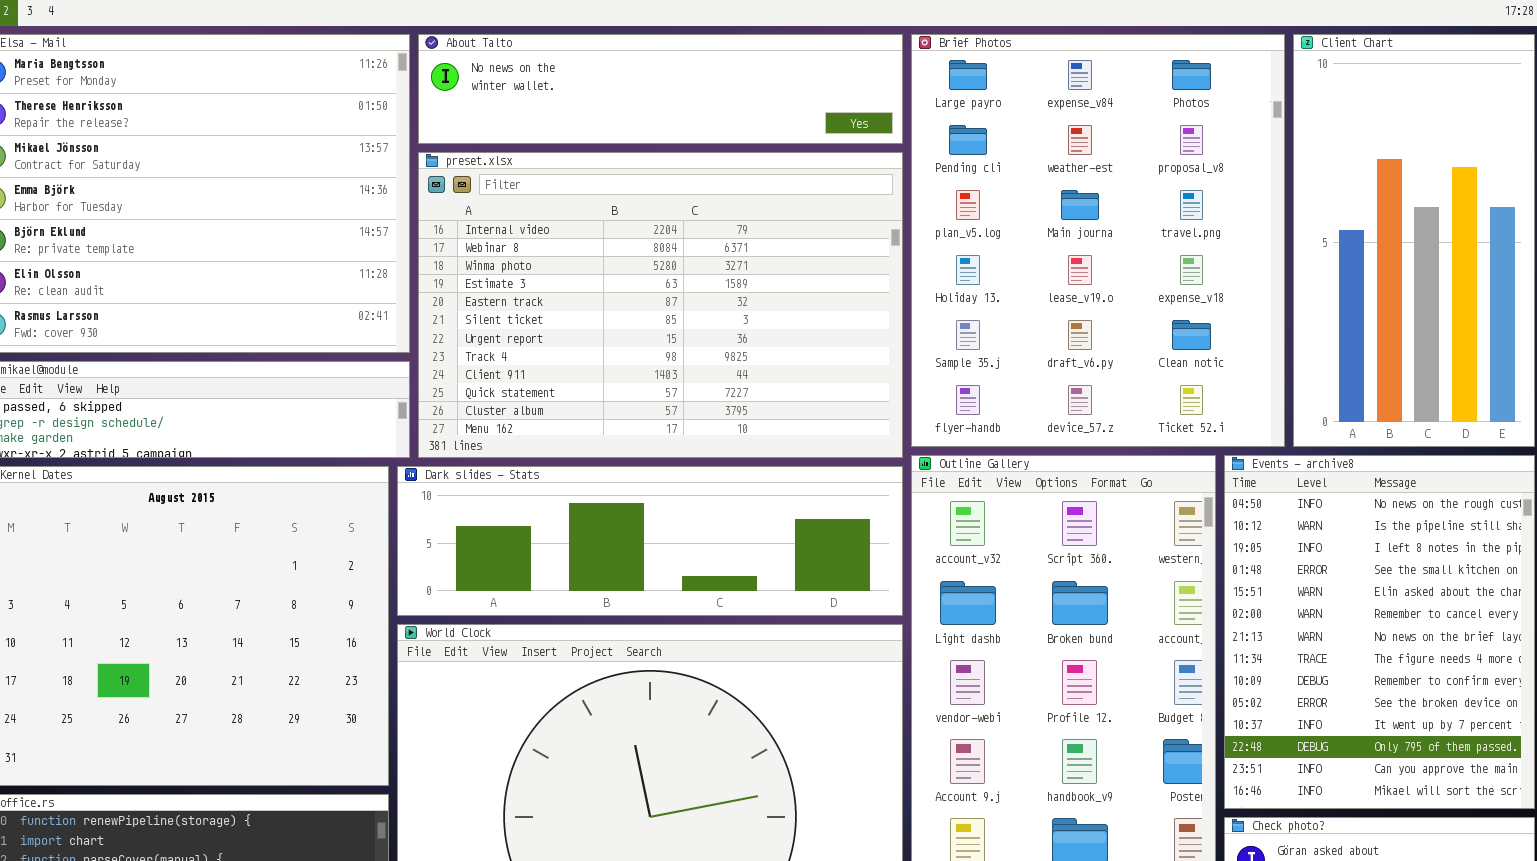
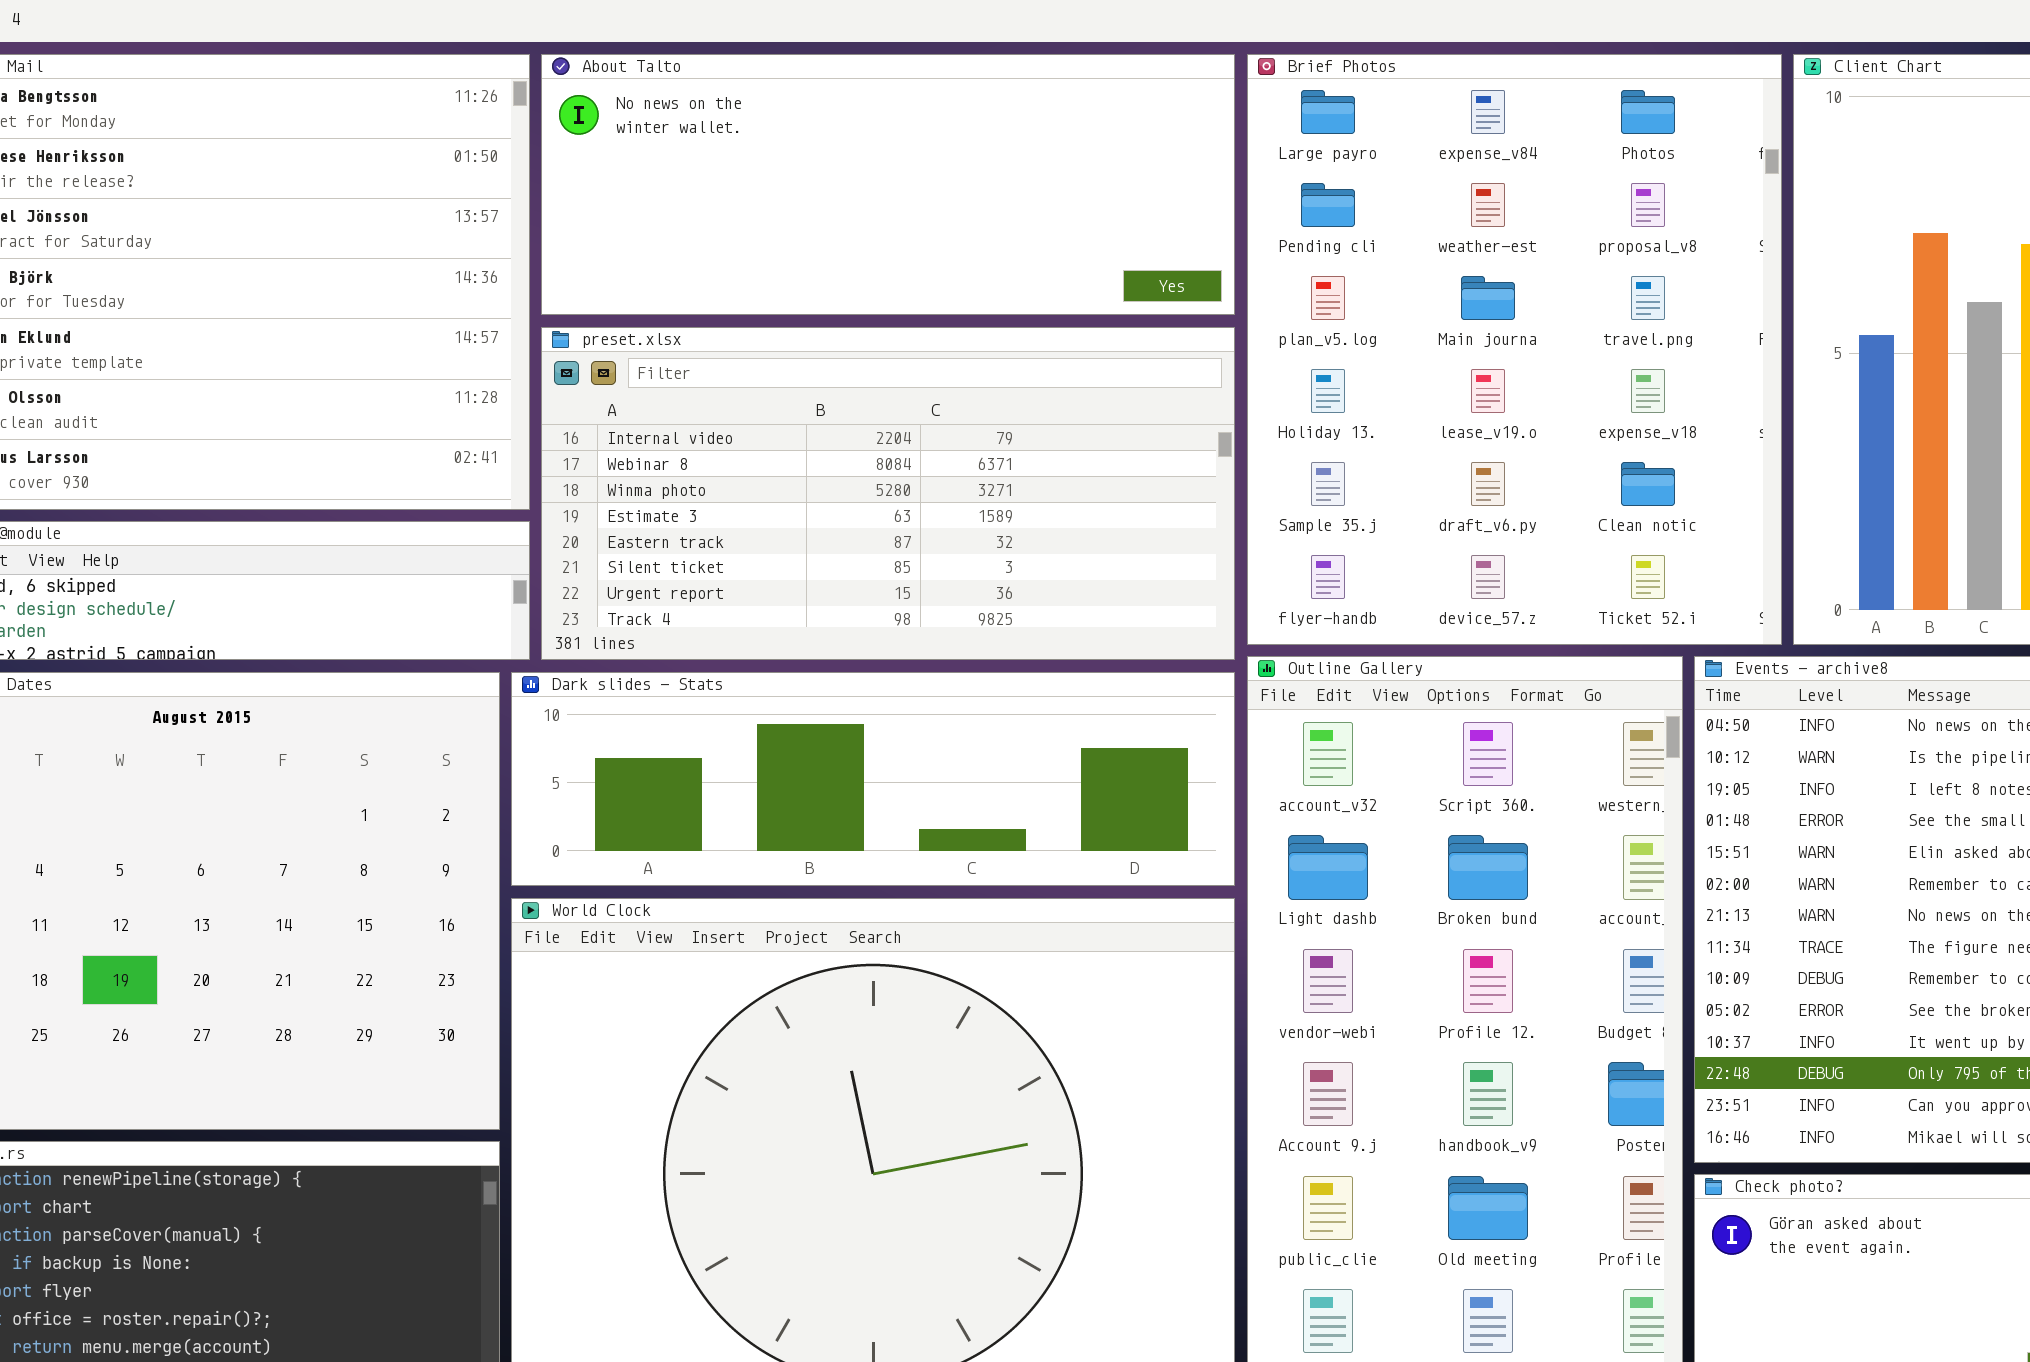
About Talto: [418,34,903,144] -> [541,54,1235,315], resized
preset.xlsx: [418,152,903,458] -> [541,327,1235,660], resized

